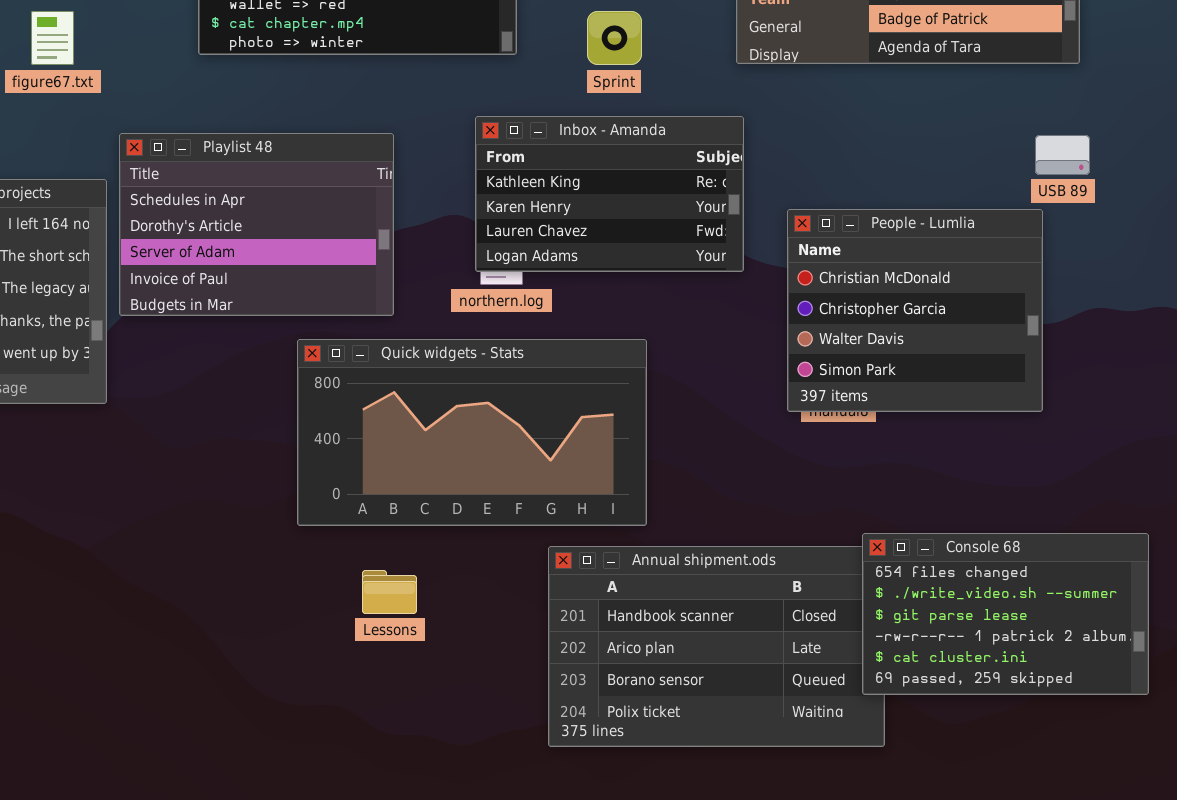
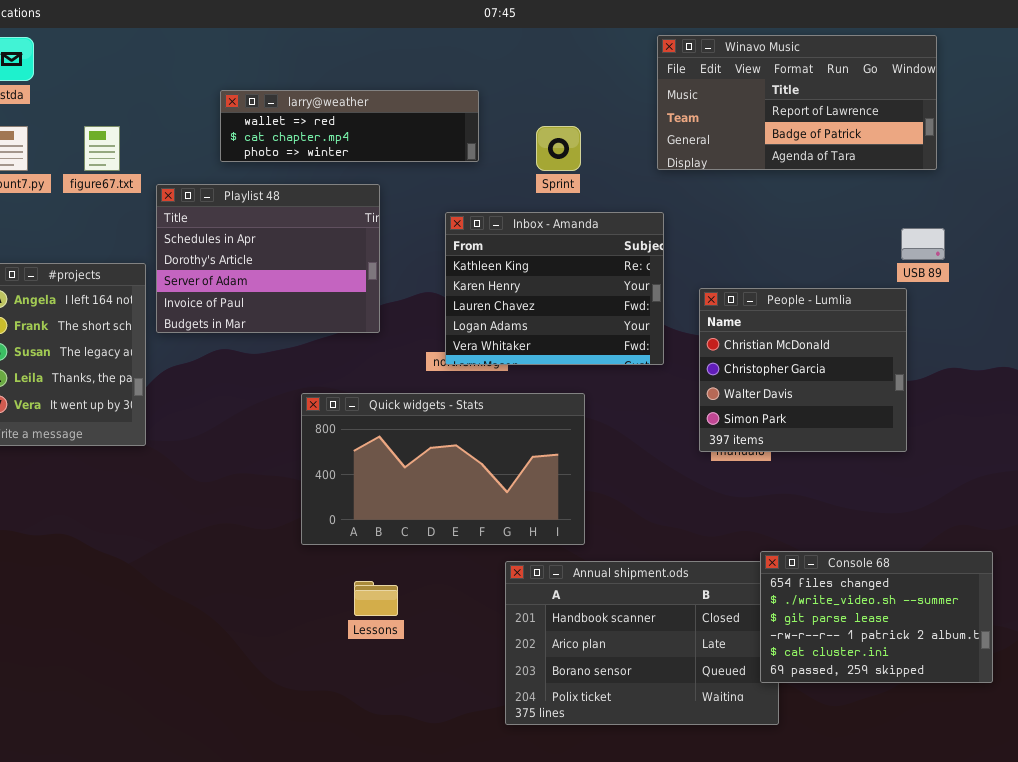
Inbox - Amanda: [475,116,744,272] -> [445,212,664,365], resized
Playlist 48: [119,133,394,316] -> [156,184,380,333], moved

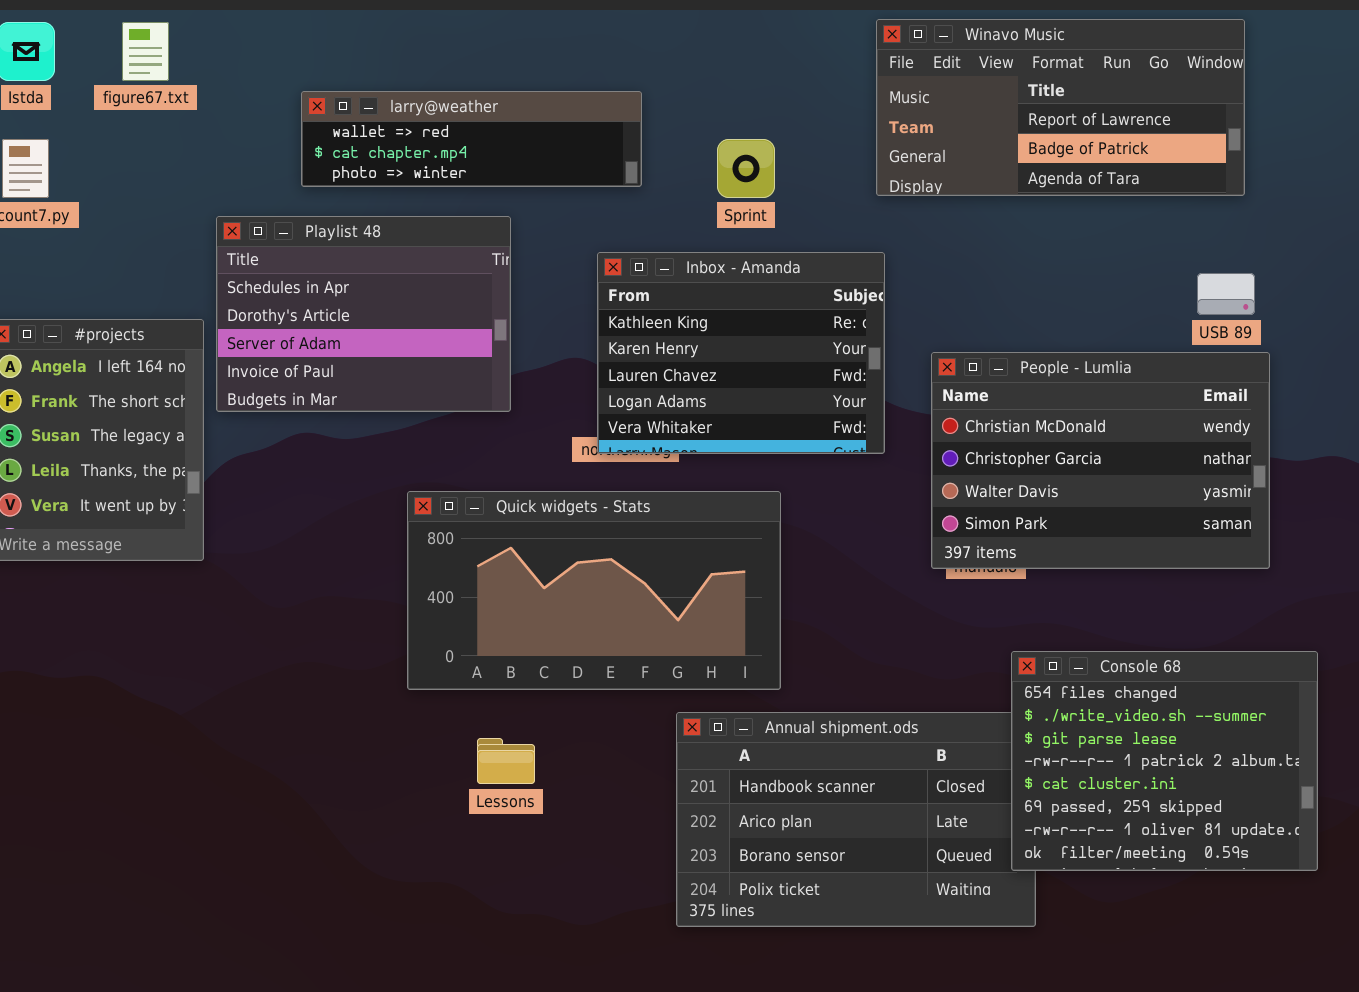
figure67.txt: [84,126,120,171] -> [122,22,169,81], moved
People - Lumlia: [699,288,907,452] -> [931,352,1270,569], resized
Console 68: [760,551,993,683] -> [1011,651,1318,871], resized

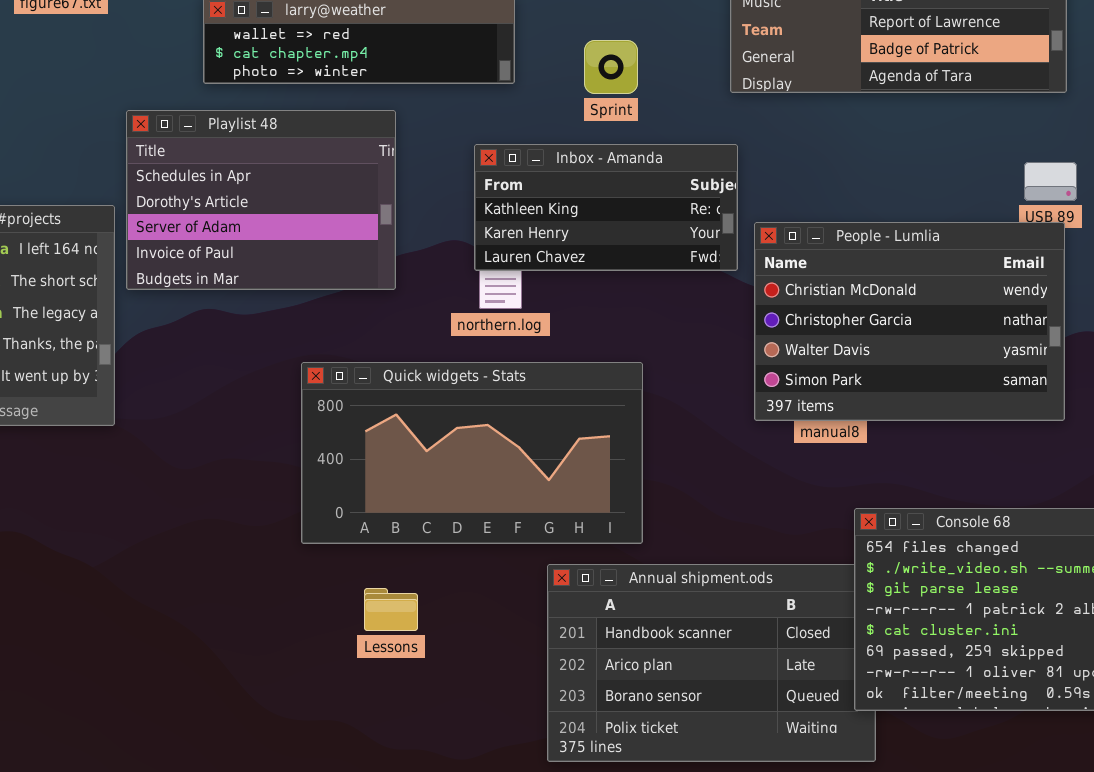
Inbox - Amanda: [597,252,885,454] -> [474,144,738,271], resized
People - Lumlia: [931,352,1270,569] -> [754,222,1065,421], moved

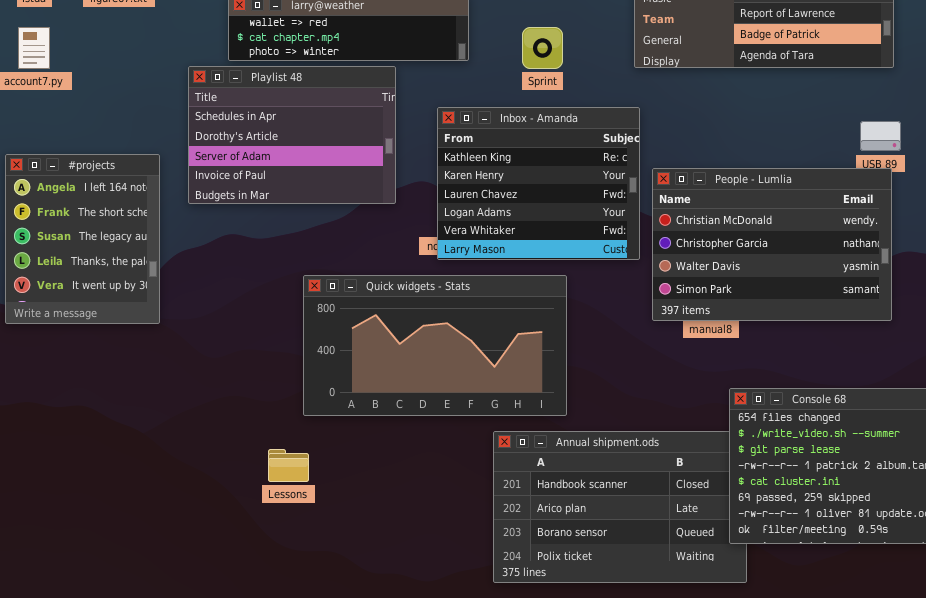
Playlist 48: [126,110,396,290] -> [188,66,396,204], moved
Inbox - Amanda: [474,144,738,271] -> [437,107,640,260], resized
Lessons: [364,588,418,631] -> [268,449,309,482], moved

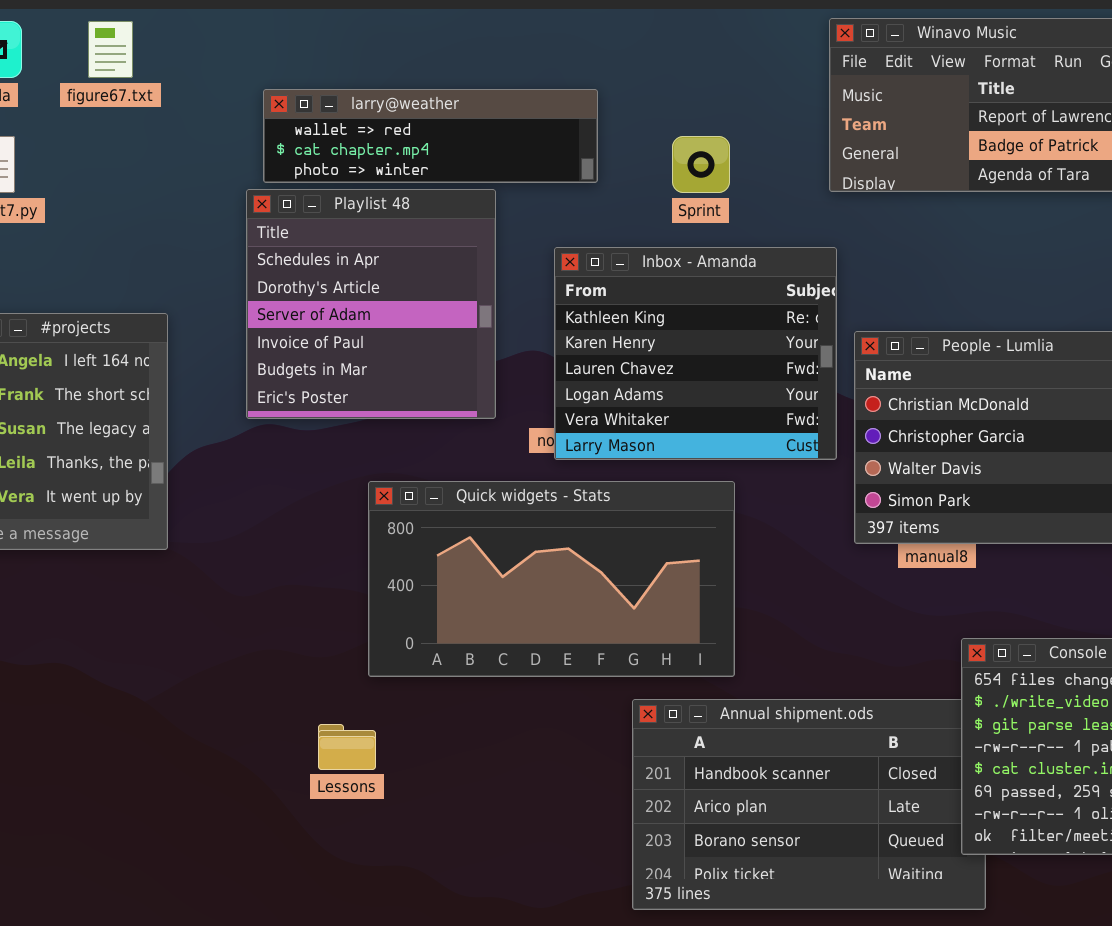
Playlist 48: [188,66,396,204] -> [246,189,496,419], resized

